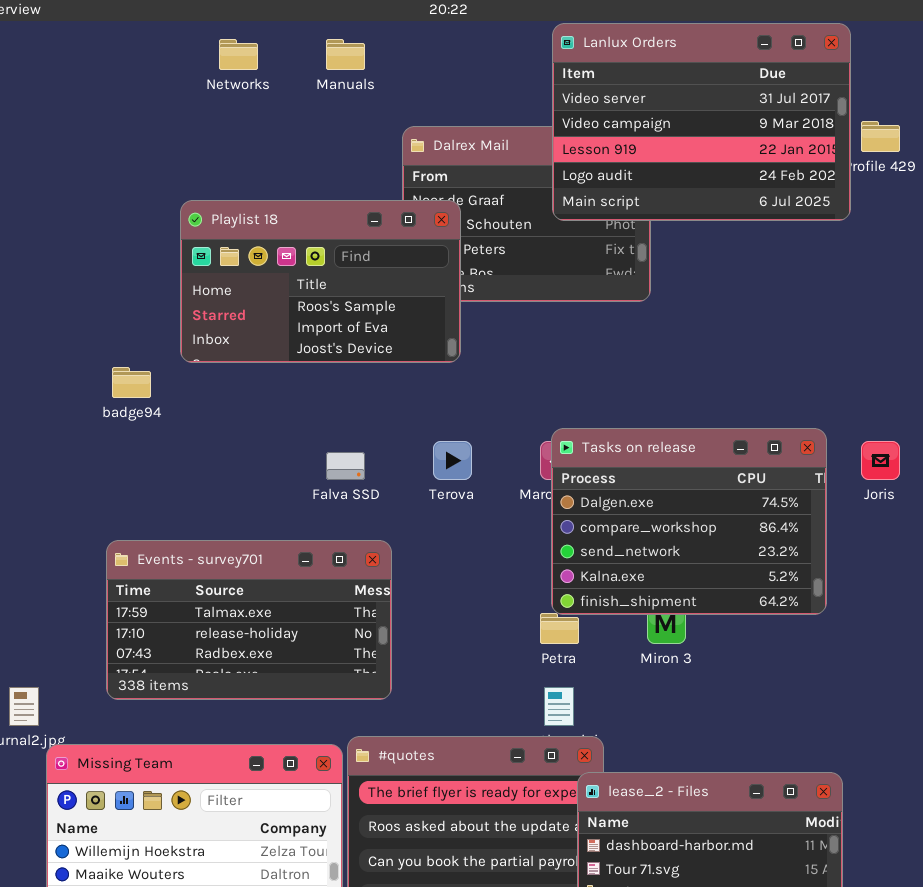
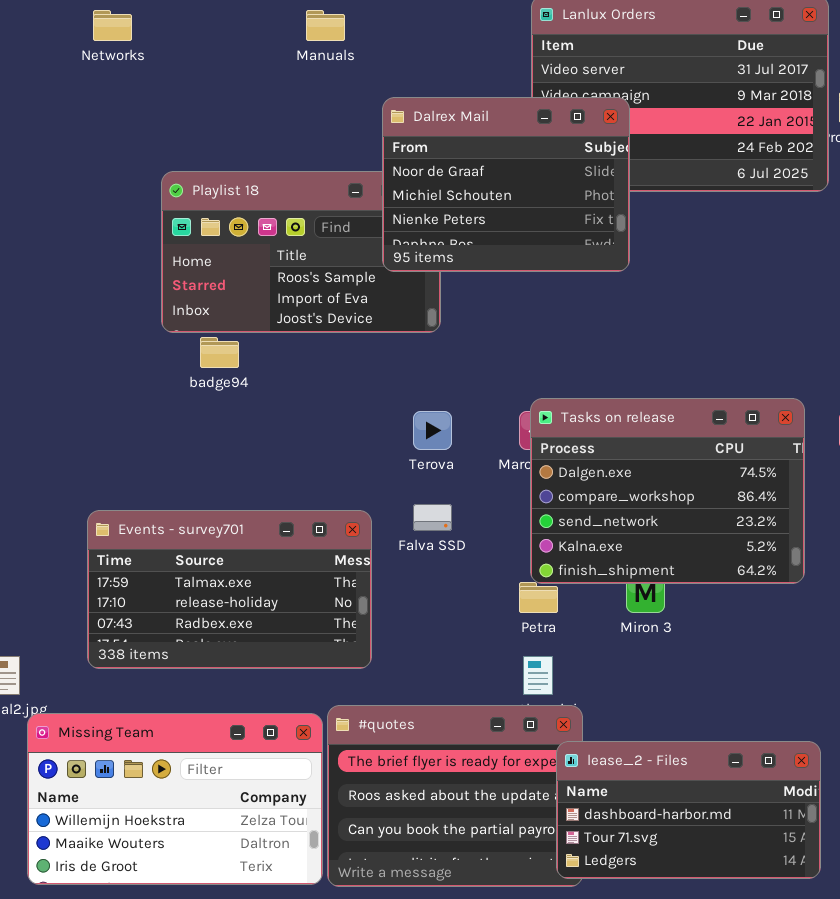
Networks: [219,39,258,70] -> [93,10,132,41], moved
Dalrex Mail: [402,126,651,302] -> [382,97,630,272], raised
badge94: [112,367,151,398] -> [200,337,239,368], moved
Falva SSD: [326,452,365,480] -> [413,504,452,531], moved

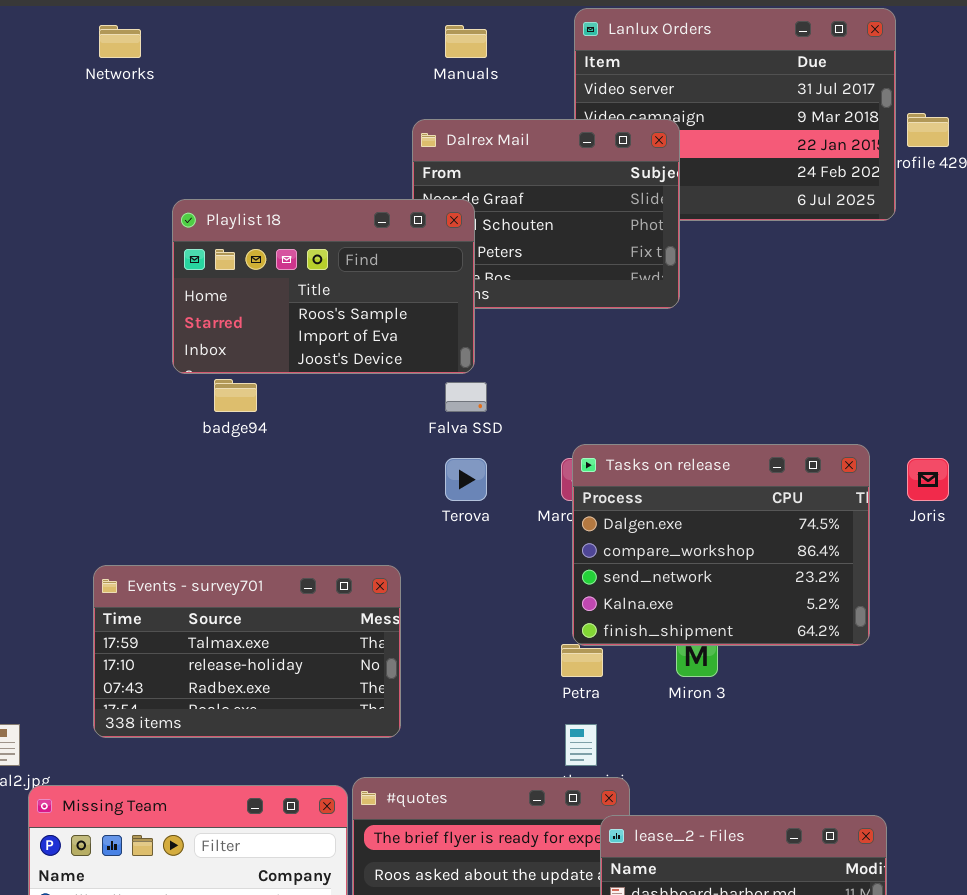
Manuals: [306,10,345,41] -> [445,25,487,58], moved
Playlist 18: [161,171,441,333] -> [172,199,475,374], raised
Falva SSD: [413,504,452,531] -> [445,382,487,412], moved

